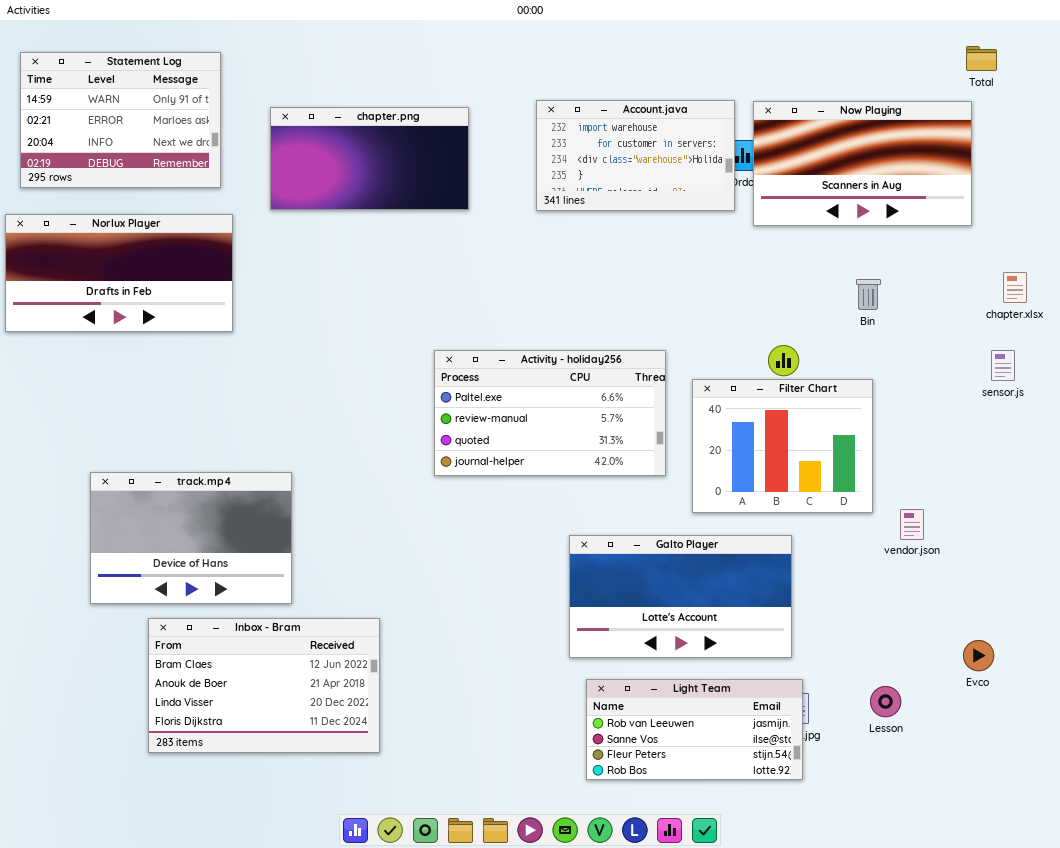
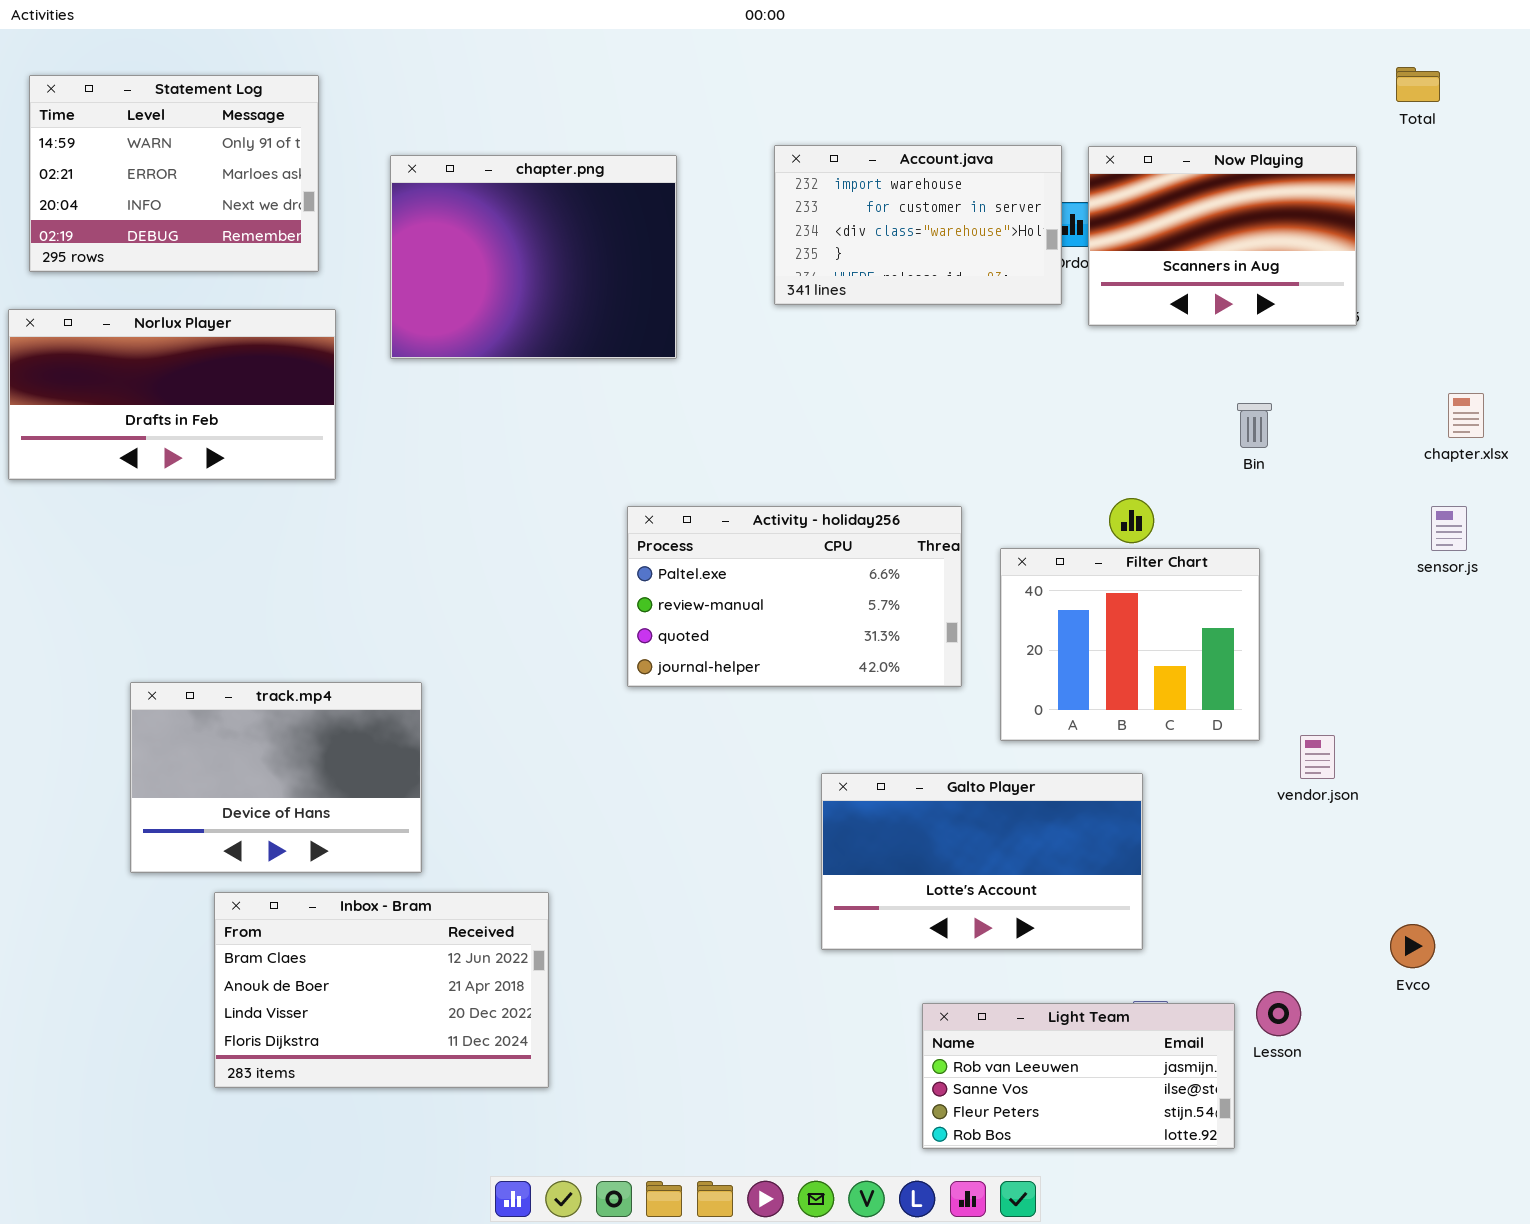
Now Playing: [753,101,972,226] -> [1088,146,1357,326], resized
chapter.png: [270,107,469,210] -> [390,155,677,359], resized
Light Team: [586,679,803,780] -> [922,1003,1235,1149], moved

